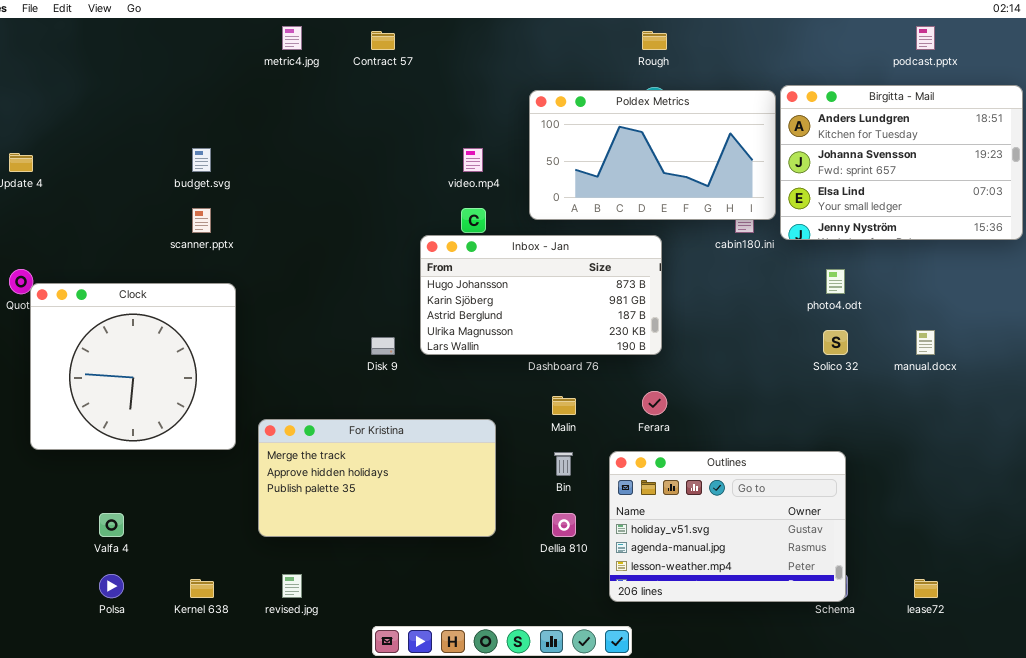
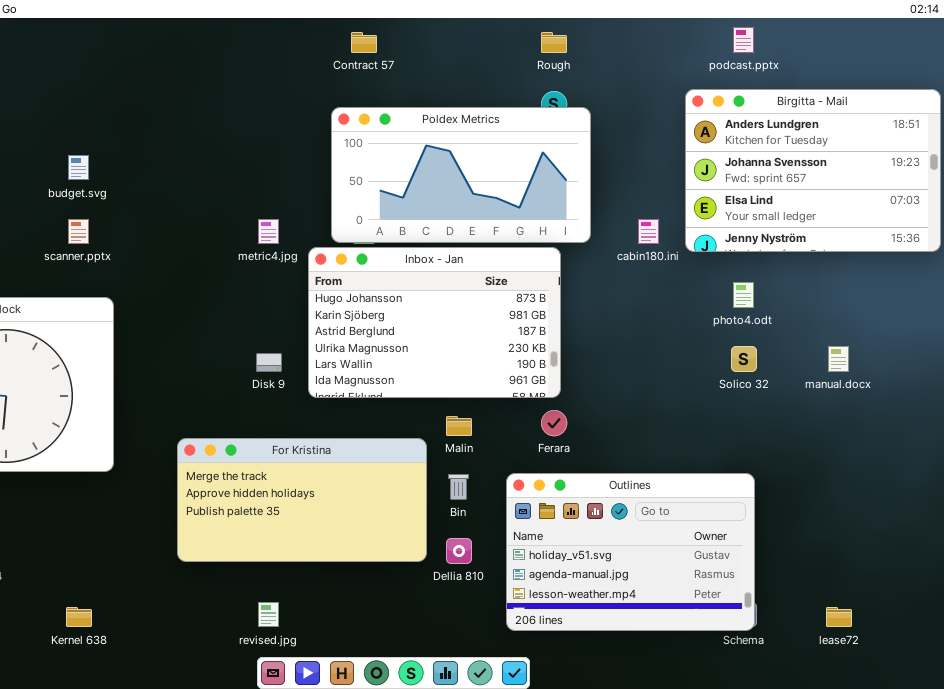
metric4.jpg: [282,26,302,50] -> [258,219,279,244], moved
podcast.pptx: [916,26,935,50] -> [733,27,754,53], moved
Contract 57: [371,31,395,50] -> [351,32,377,53], moved
Poldex Metrics: [529,90,776,220] -> [331,107,591,243], moved
Inbox - Jan: [420,235,662,355] -> [308,247,561,398], resized
For Kristina: [258,419,496,537] -> [177,438,427,562], moved
revised.jpg: [282,574,302,598] -> [258,602,279,627], moved

